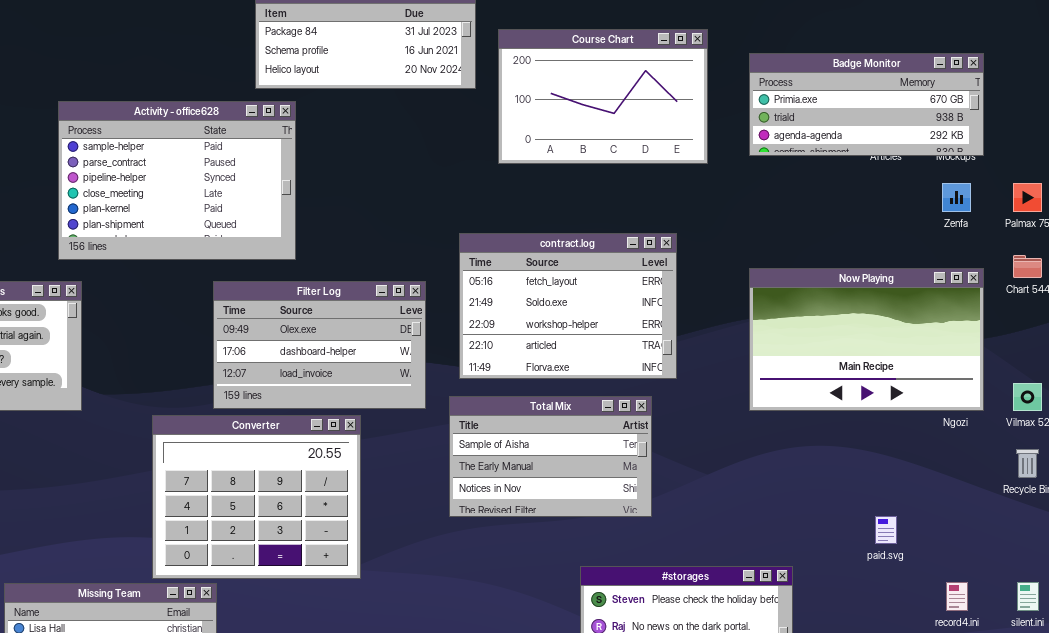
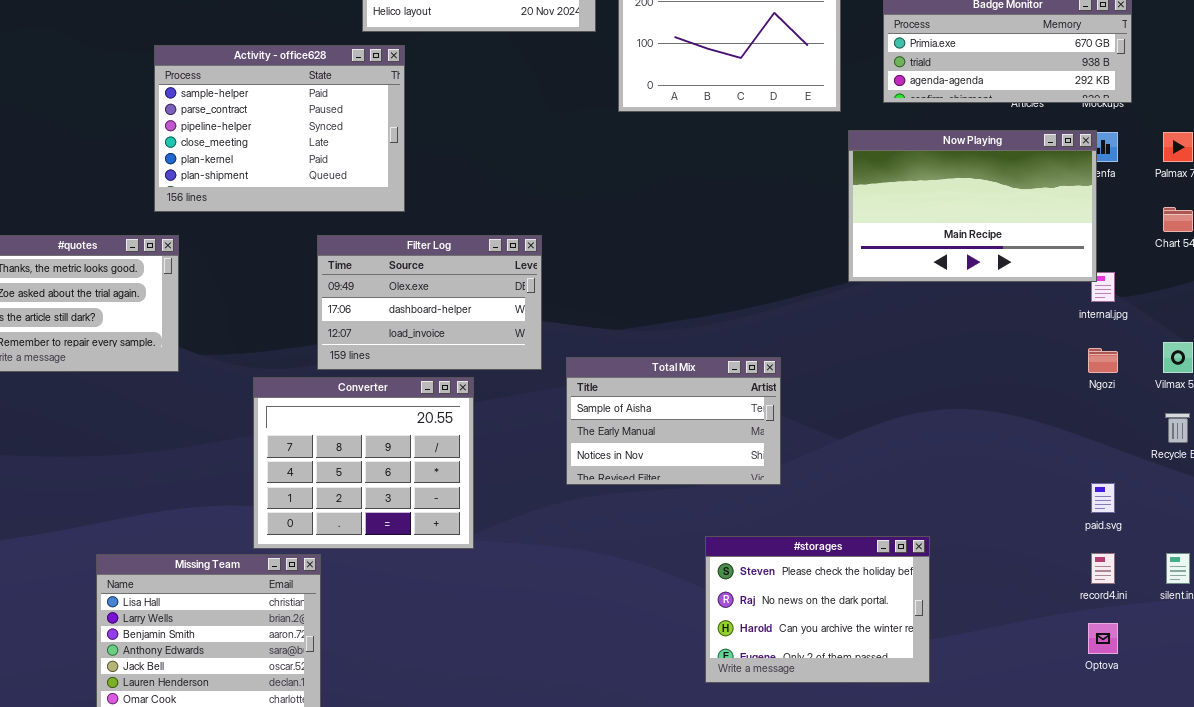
contract.log: [459,233,677,379] -> none, closed
Now Playing: [749,268,984,411] -> [848,130,1097,282], moved
paid.svg: [875,516,897,544] -> [1091,483,1115,513], moved

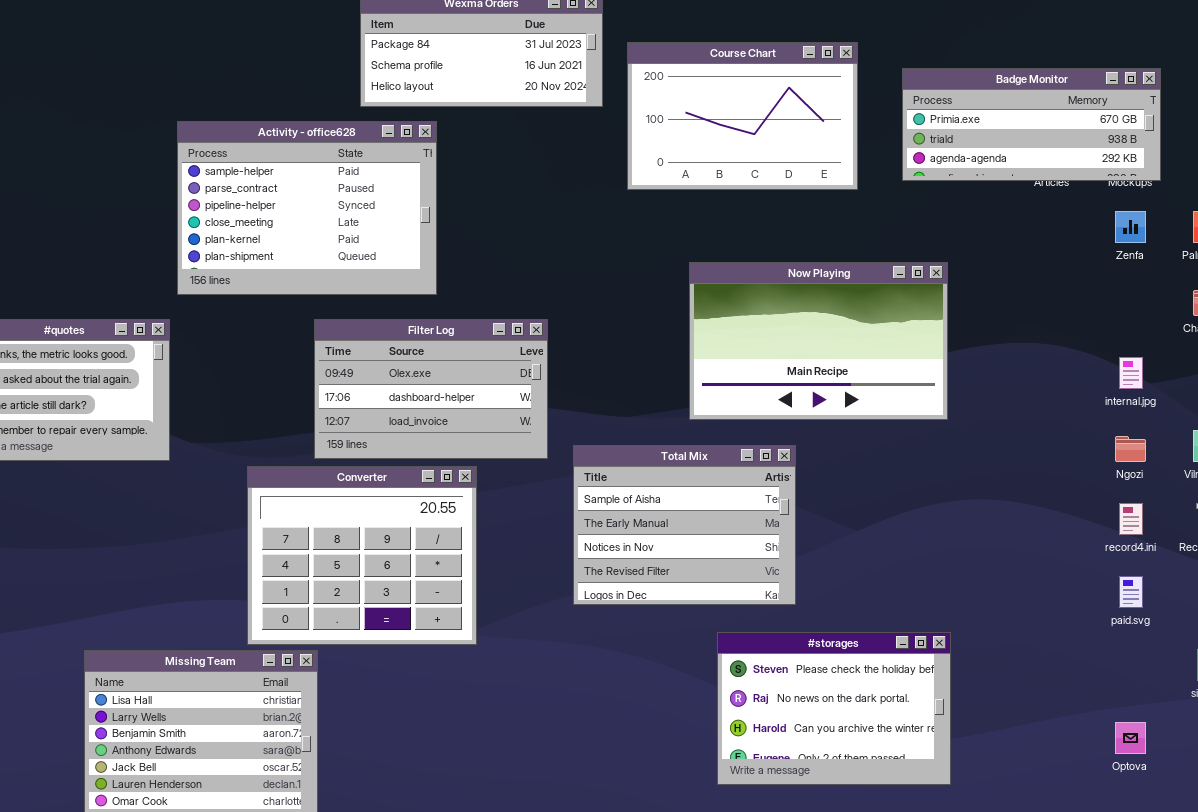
Activity - office628: [154,45,405,212] -> [177,121,437,295], moved
Now Playing: [848,130,1097,282] -> [689,262,948,420], moved
Total Mix: [566,357,781,485] -> [573,445,796,605], resized
record4.ini: [1091,553,1115,584] -> [1119,503,1143,535], moved

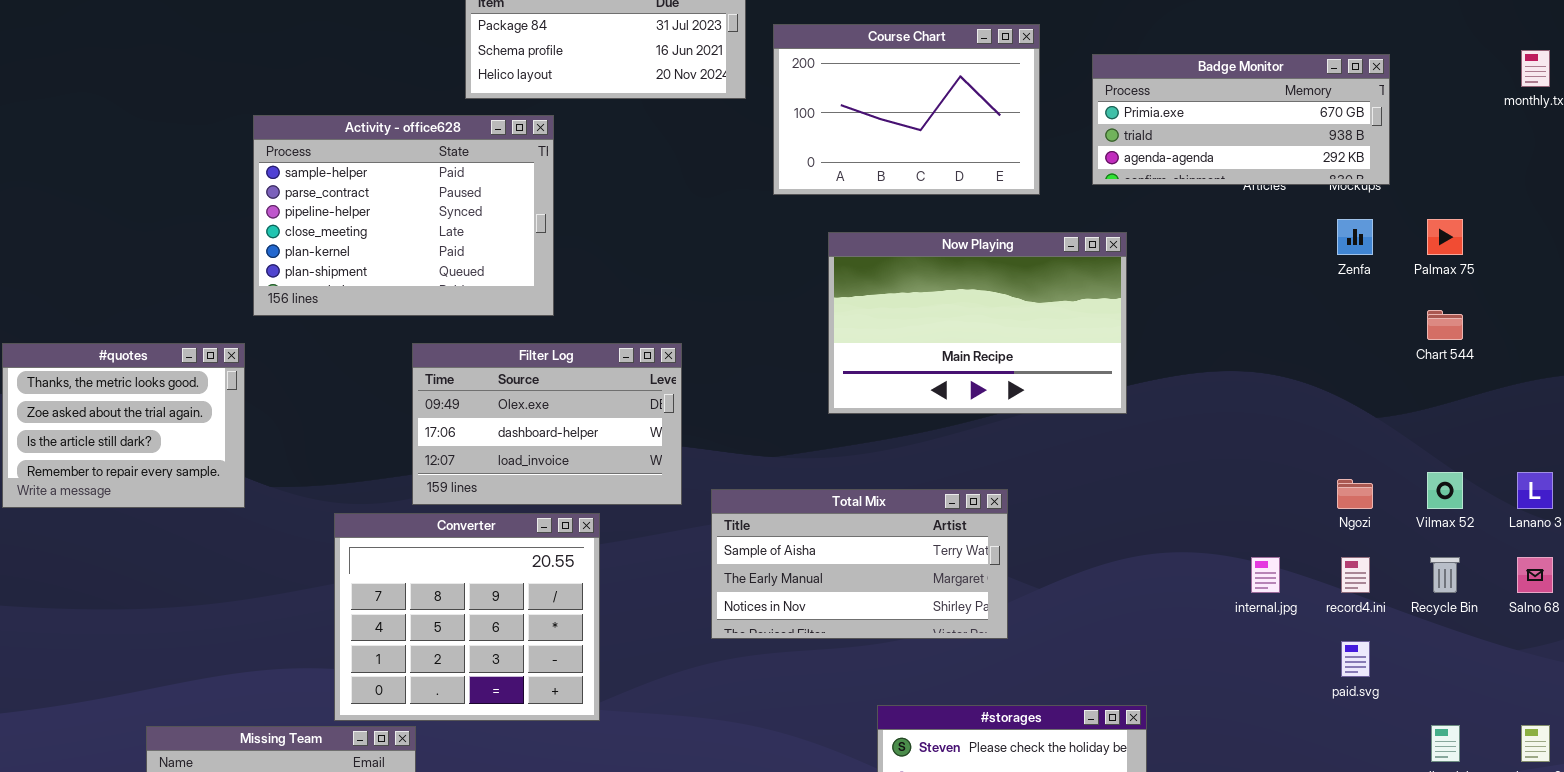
Now Playing: [689,262,948,420] -> [828,232,1127,414], moved
internal.jpg: [1119,357,1143,389] -> [1251,557,1280,593], moved
Total Mix: [573,445,796,605] -> [711,489,1008,639], resized

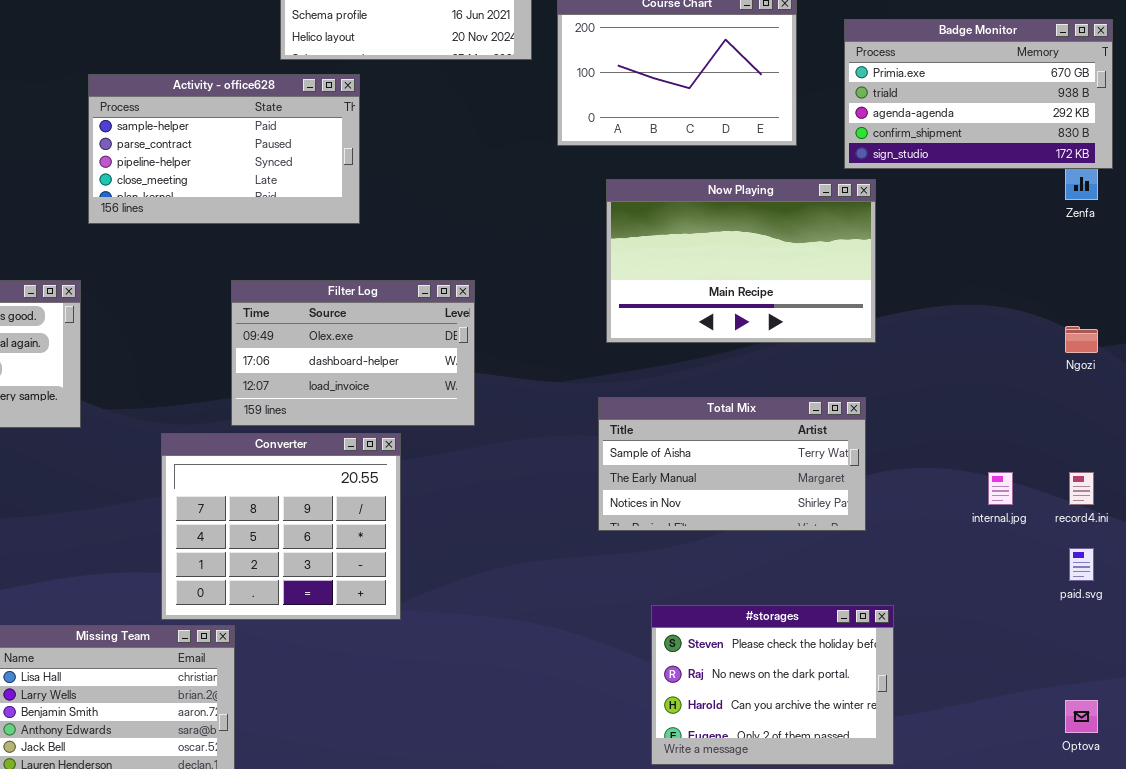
Badge Monitor: [1092,54,1390,185] -> [844,19,1113,169], resized
Activity - office628: [253,115,554,316] -> [88,74,360,224], resized
Ngozi: [1337,479,1373,509] -> [1065,326,1098,353], moved
Total Mix: [711,489,1008,639] -> [598,397,866,531], moved

